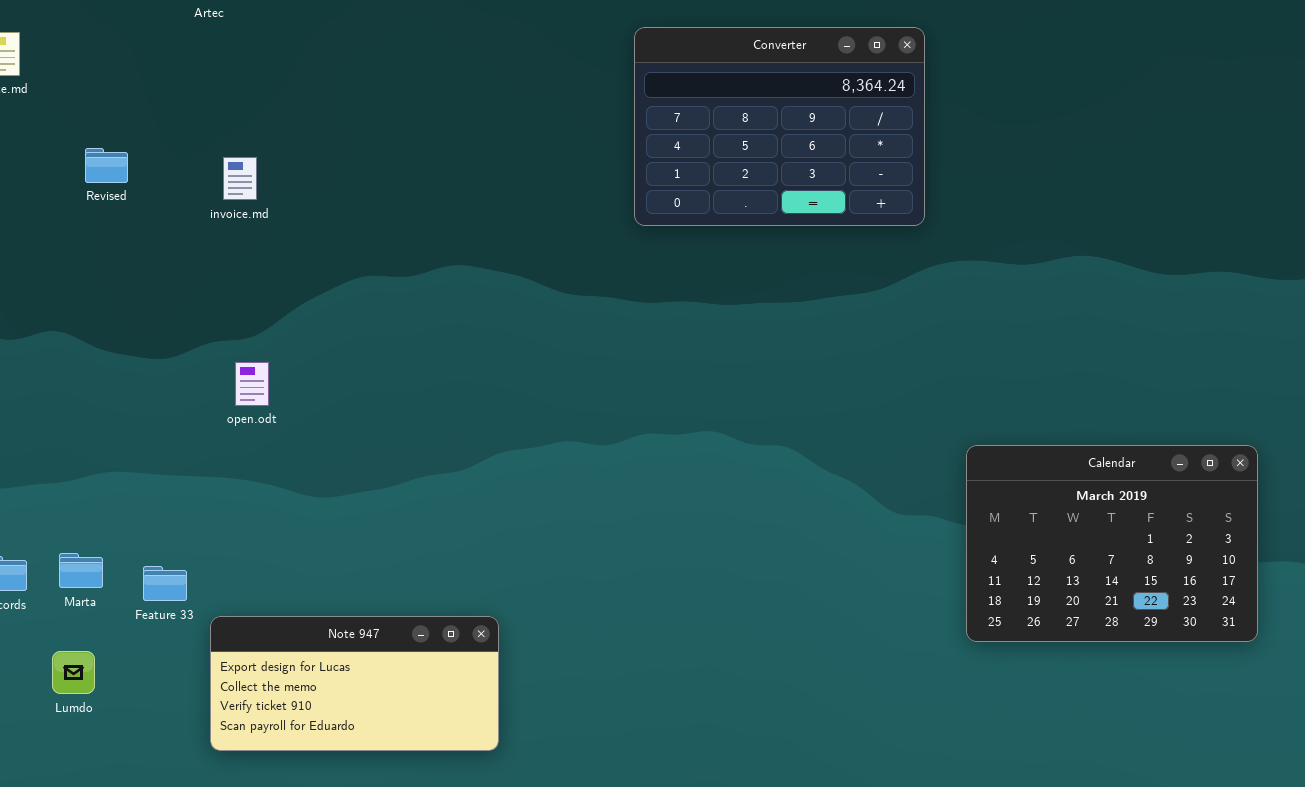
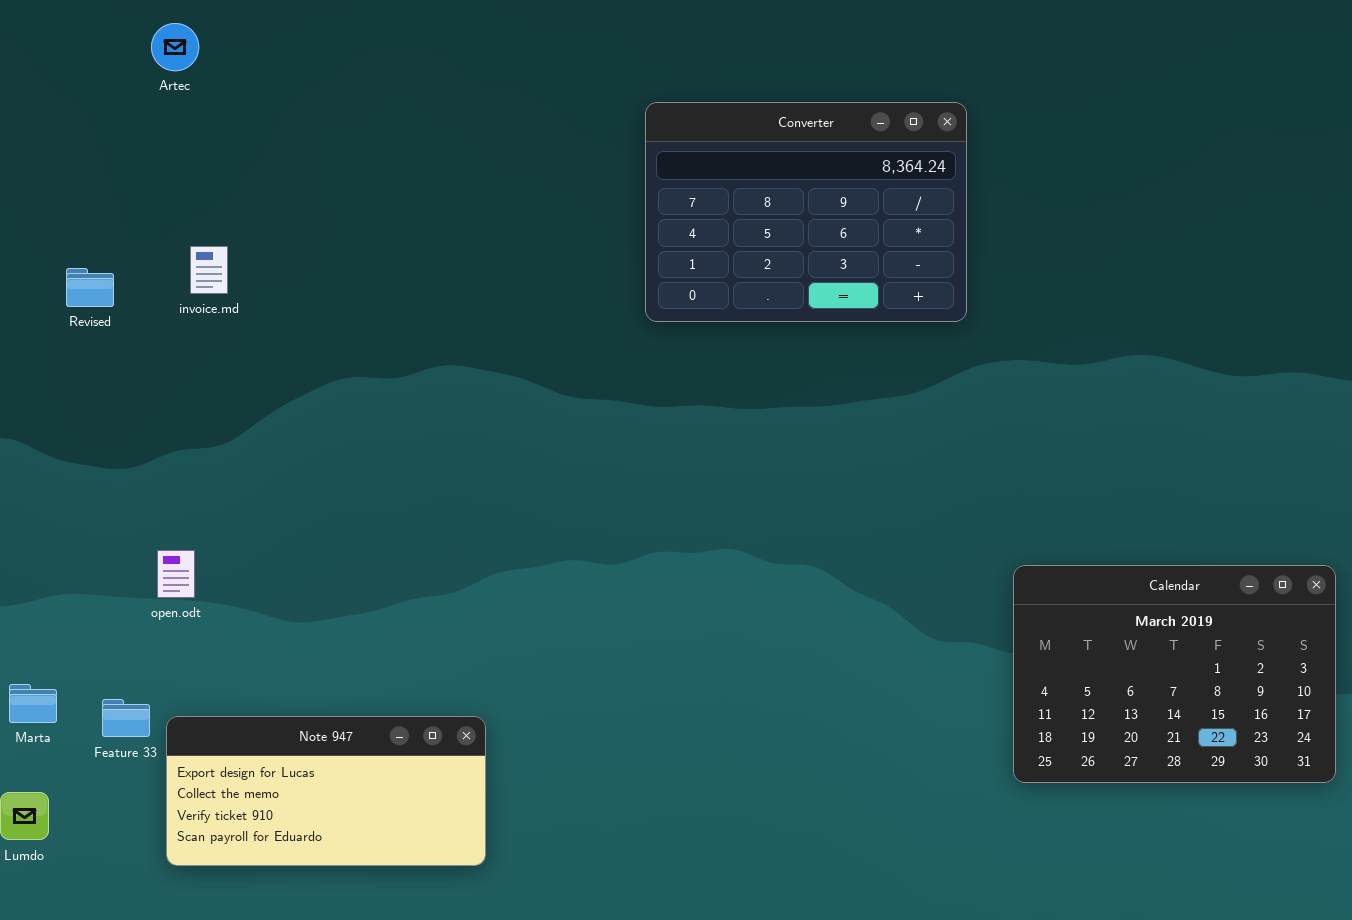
Revised: [85,148,128,183] -> [66,268,114,307], moved
open.odt: [235,362,269,406] -> [157,550,195,598], moved
Note 947: [210,616,499,751] -> [166,716,486,866], moved

